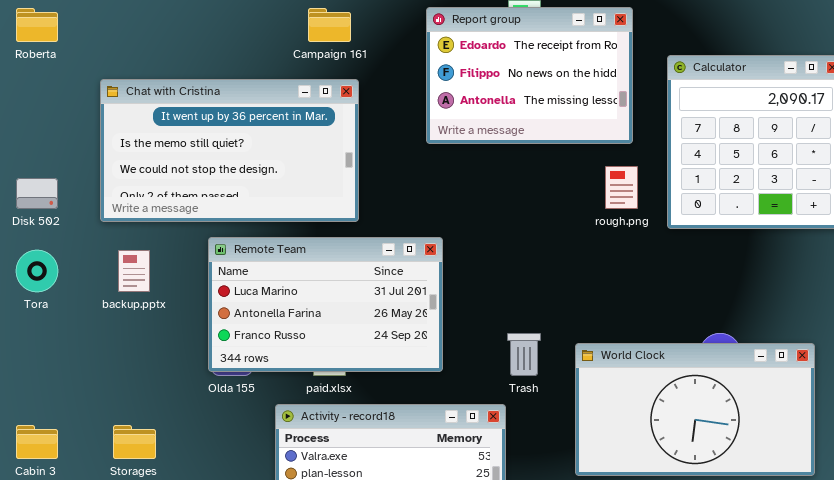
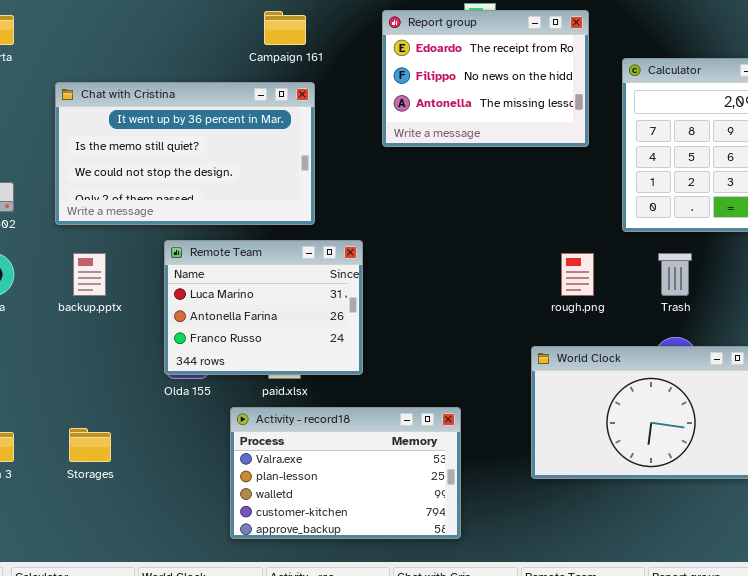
rough.png: [605,166,638,209] -> [561,253,594,296], moved
Remote Team: [208,237,443,372] -> [164,240,363,375], resized
Trash: [507,333,541,376] -> [658,253,692,296], moved

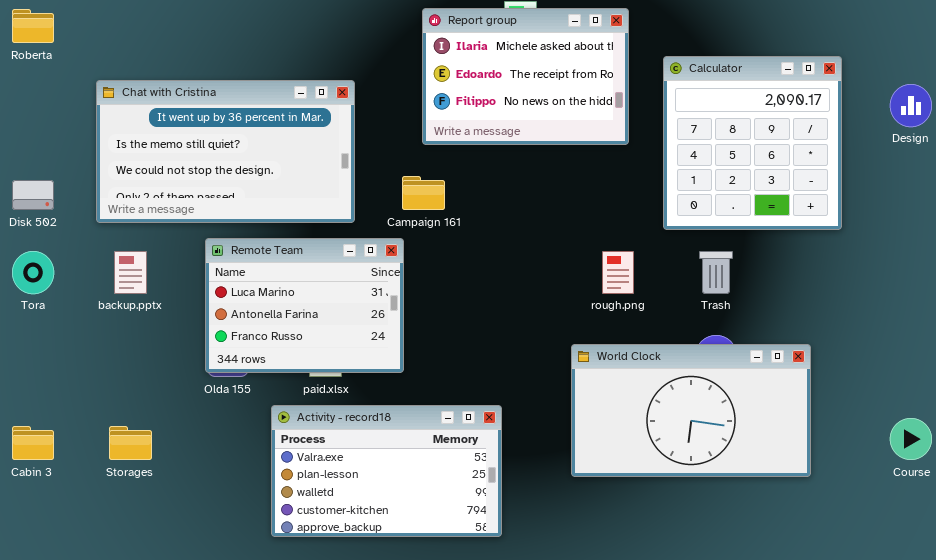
Report group: [382,10,589,147] -> [422,8,629,145], scrolled up 1 row
Campaign 161: [264,11,306,45] -> [402,176,445,210], moved

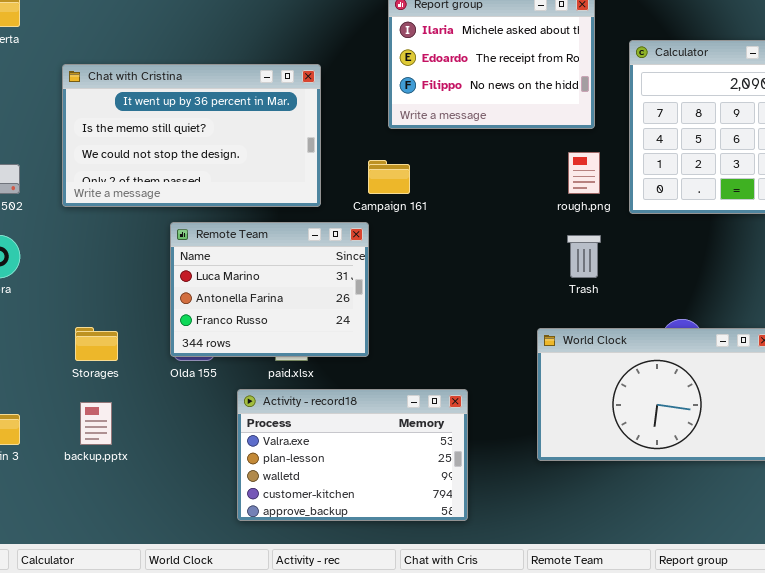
backup.pptx: [114,251,147,294] -> [80,402,112,445], moved
rough.png: [602,251,634,294] -> [568,152,600,194], moved
Trash: [699,251,733,294] -> [567,235,601,278], moved
Storages: [109,426,152,460] -> [75,327,118,361], moved

